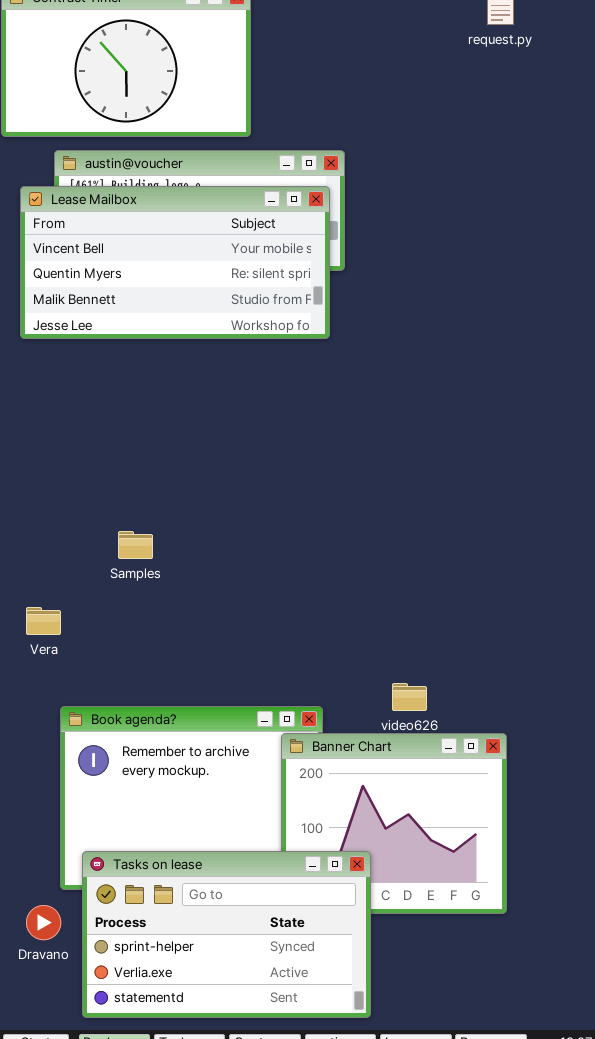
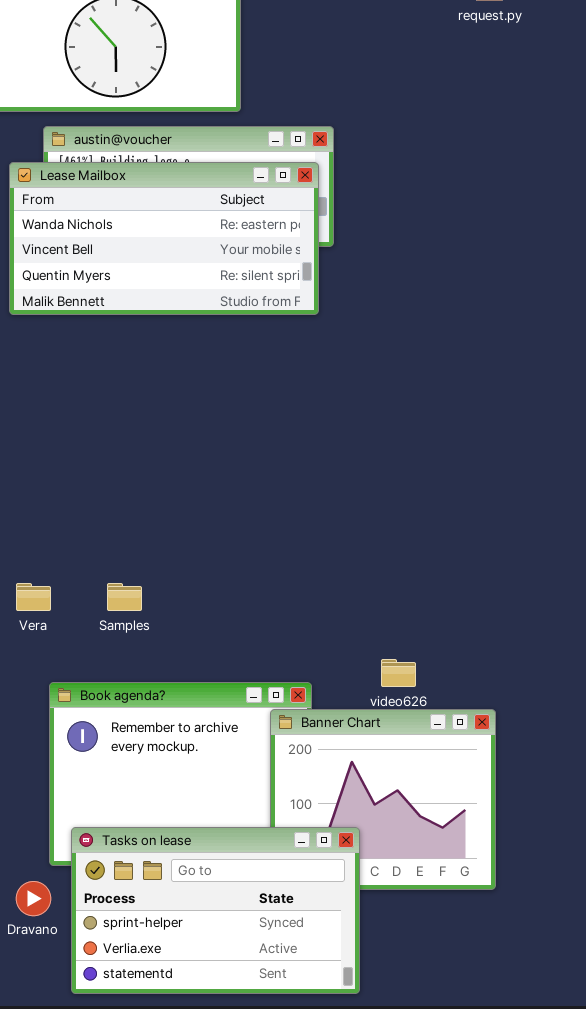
Lease Mailbox: [20,186,330,339] -> [9,162,319,315], scrolled up 1 row
Samples: [118,531,153,559] -> [107,583,142,611], moved

